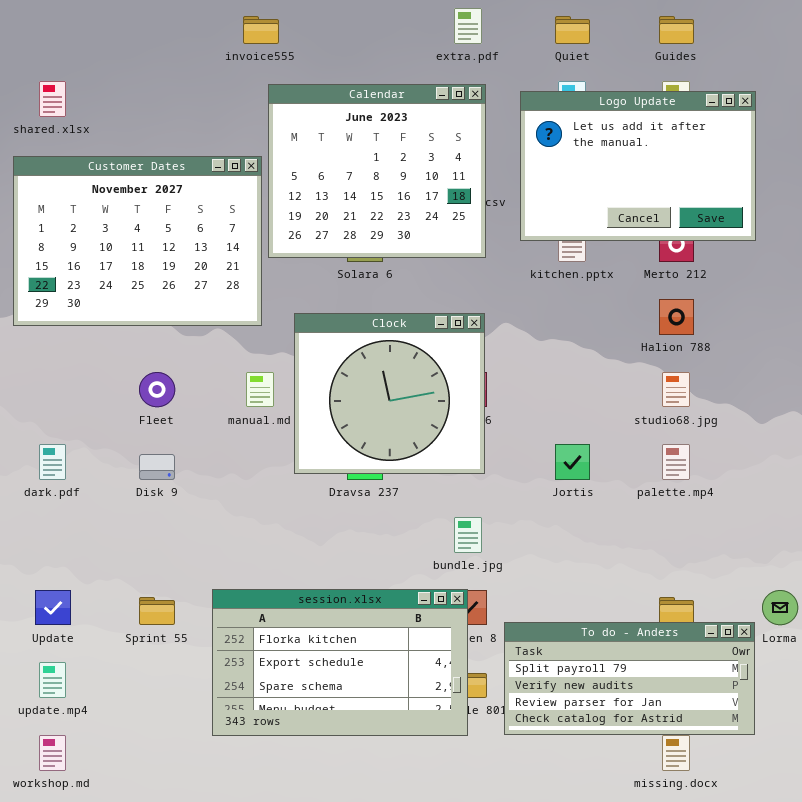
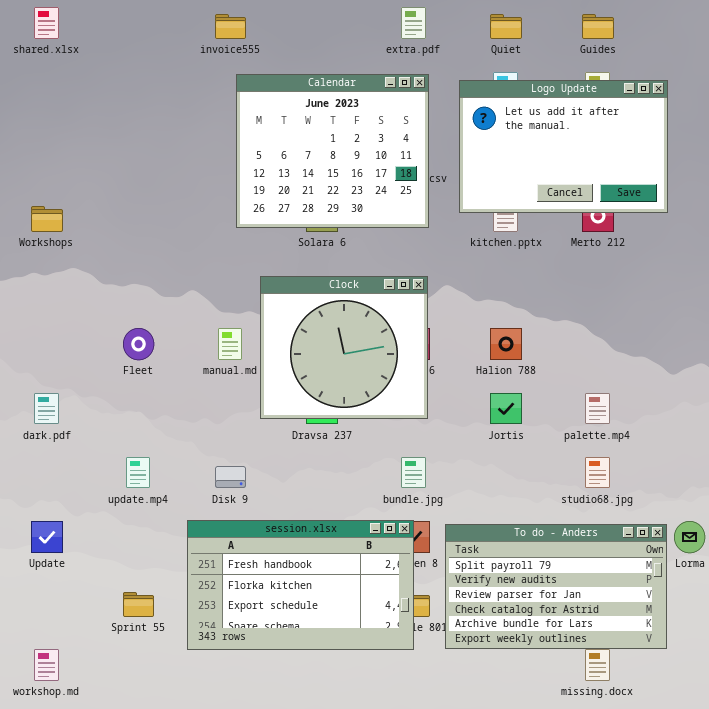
shared.xlsx: [39,81,66,117] -> [34,7,59,39], moved
Customer Dates: [13,156,262,326] -> none, closed
Halion 788: [659,299,694,335] -> [490,328,522,360], moved
studio68.jpg: [662,372,690,407] -> [585,457,610,488], moved
Disk 9: [139,454,175,480] -> [215,466,246,488], moved
session.xlsx: [212,589,468,736] -> [187,520,414,650], scrolled up 1 row
Sprint 55: [139,597,175,625] -> [123,592,154,617], moved
To do - Anders: [504,622,755,735] -> [445,524,667,649], resized
update.mp4: [39,662,66,698] -> [126,457,150,488], moved

